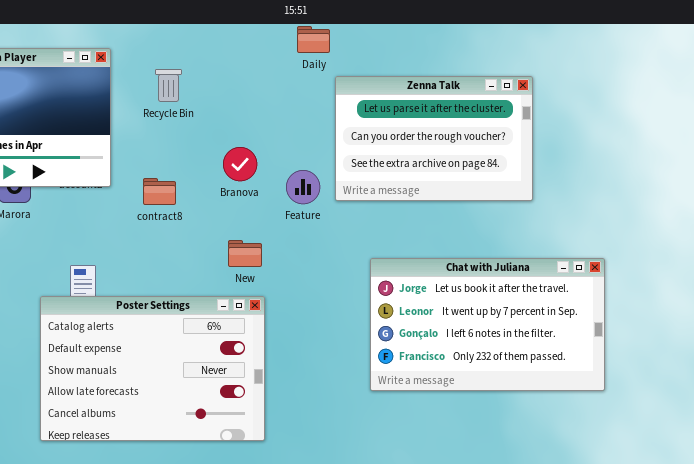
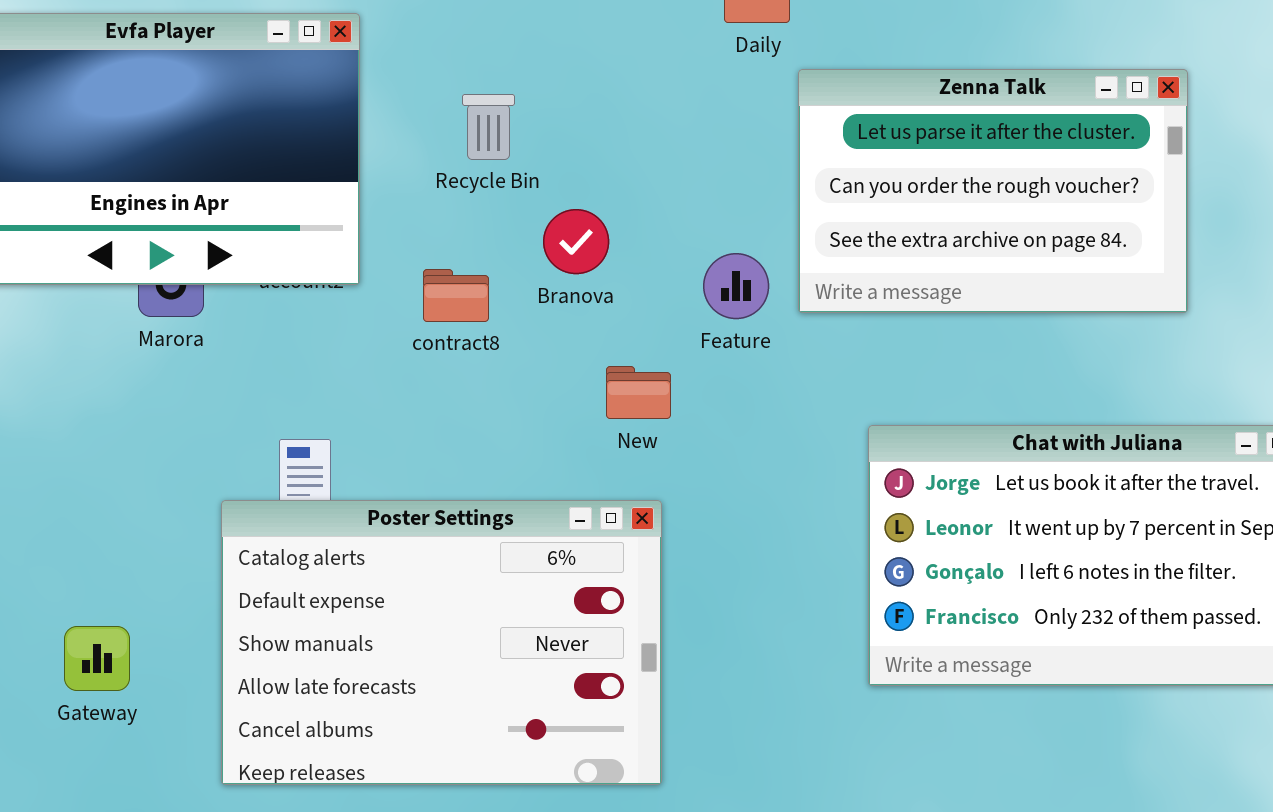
Recycle Bin: [155,69,182,102] -> [462,94,515,160], moved
Branova: [223,147,257,181] -> [543,209,609,274], moved
New: [228,240,262,267] -> [606,366,671,419], moved

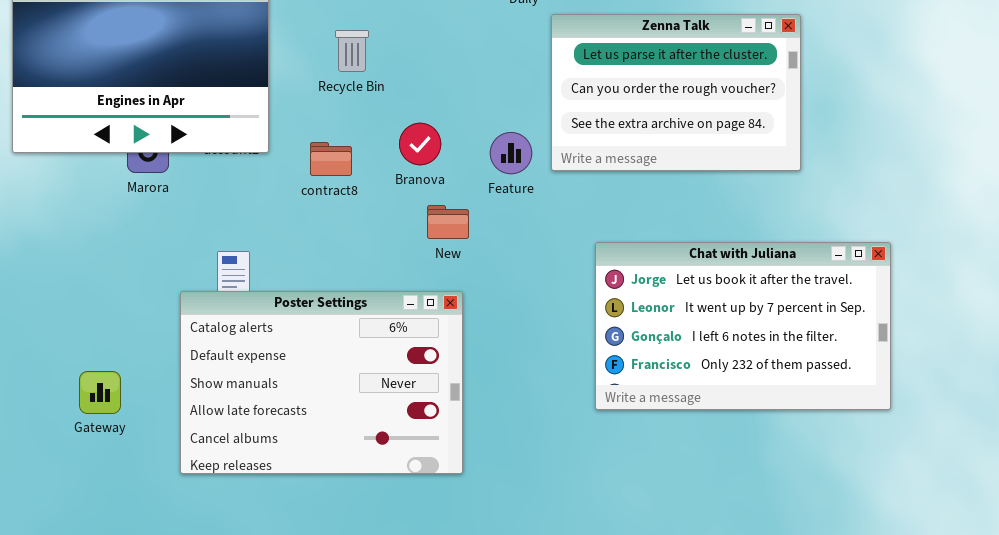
Branova: [543,209,609,274] -> [399,123,441,165], moved

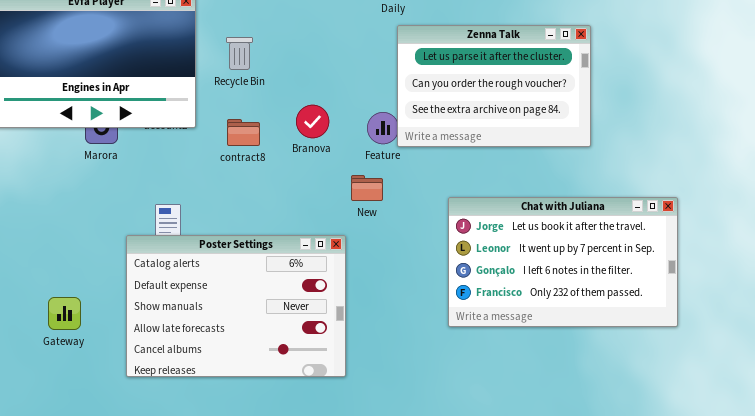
Zenna Talk: [551,14,801,171] -> [397,25,591,147], moved
Recycle Bin: [335,30,369,72] -> [226,37,253,70], moved
New: [427,205,469,239] -> [351,175,383,201], moved

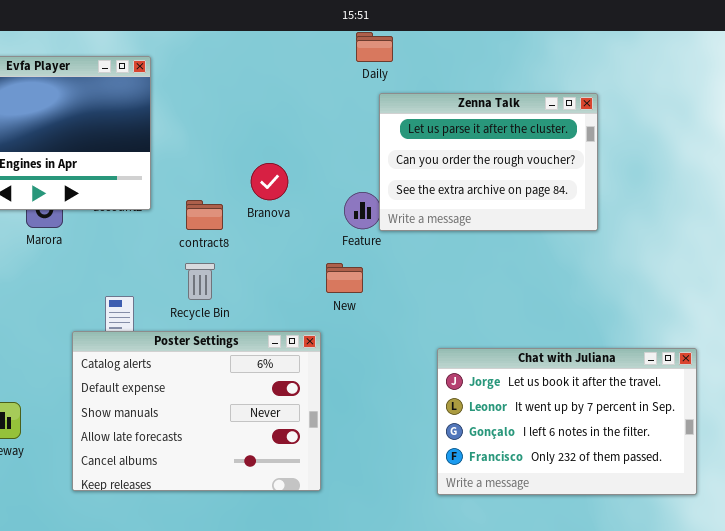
Recycle Bin: [226,37,253,70] -> [185,263,215,300], moved
Branova: [296,105,329,138] -> [251,163,288,200], moved
Chat with Juliana: [448,197,678,327] -> [437,348,697,495], moved

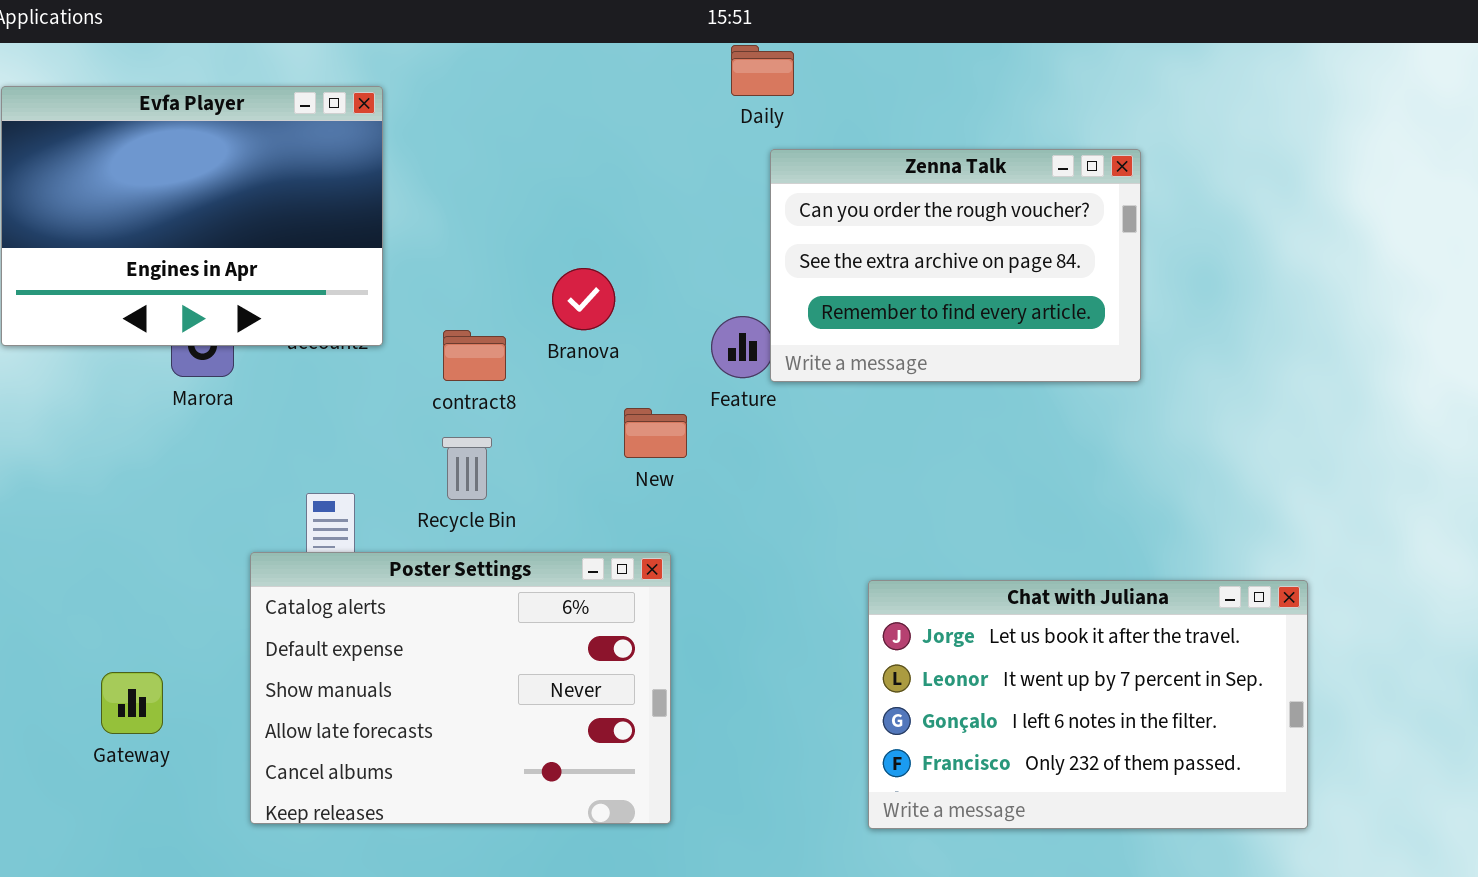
Zenna Talk: [379,93,598,231] -> [770,149,1141,382], scrolled down 1 row
New: [326,263,363,293] -> [624,408,687,458], moved

